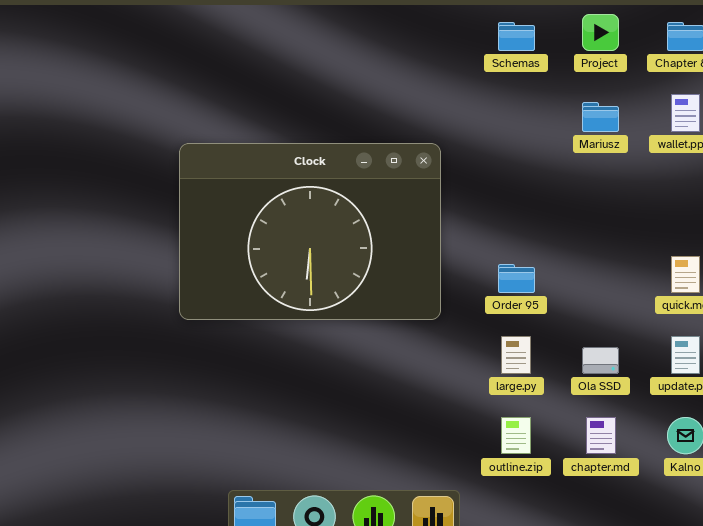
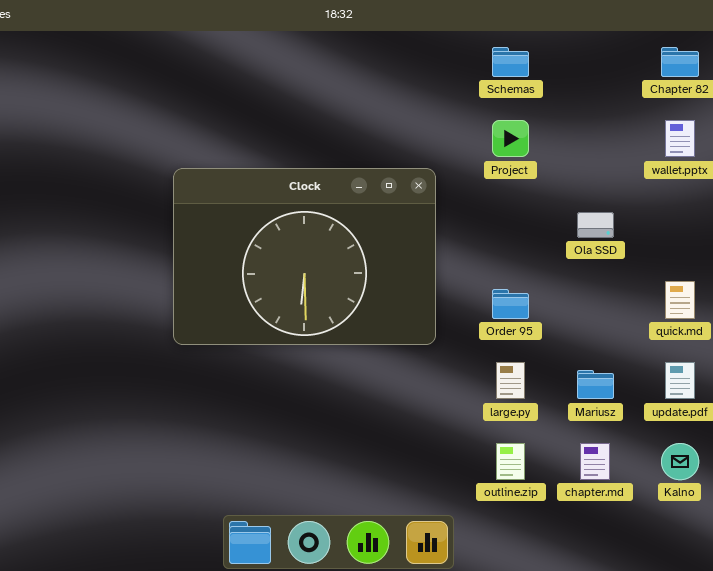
Project: [582,14,619,51] -> [492,120,529,157], moved
Mariusz: [582,102,619,132] -> [577,370,614,399], moved
Ola SSD: [582,347,619,374] -> [577,212,614,238], moved

